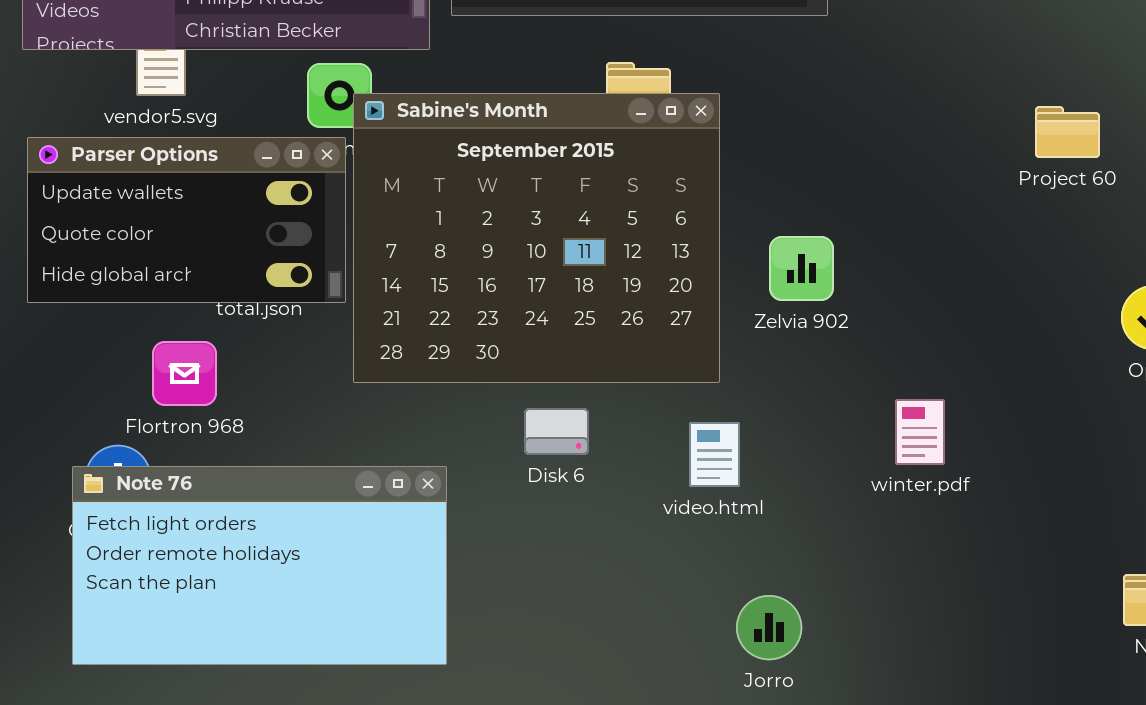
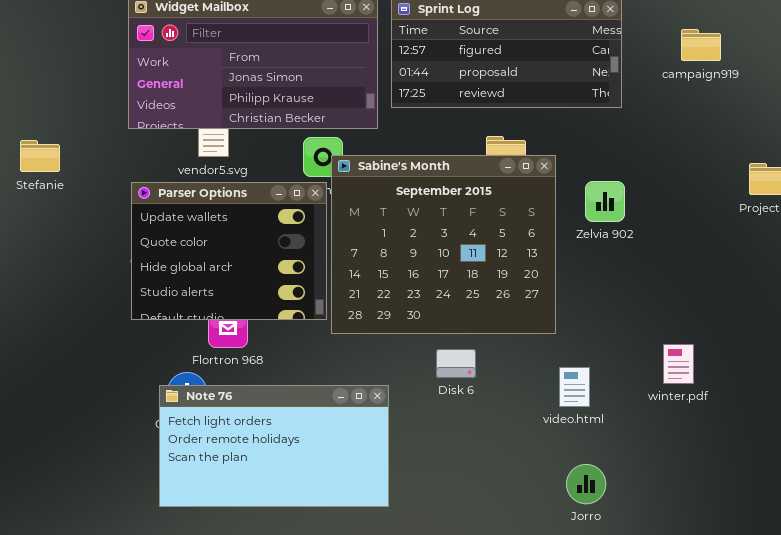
Parser Options: [27,137,346,303] -> [131,182,327,320], resized
Zelvia 902: [769,236,834,301] -> [585,181,625,222], moved
video.html: [689,422,740,487] -> [559,367,590,407], moved

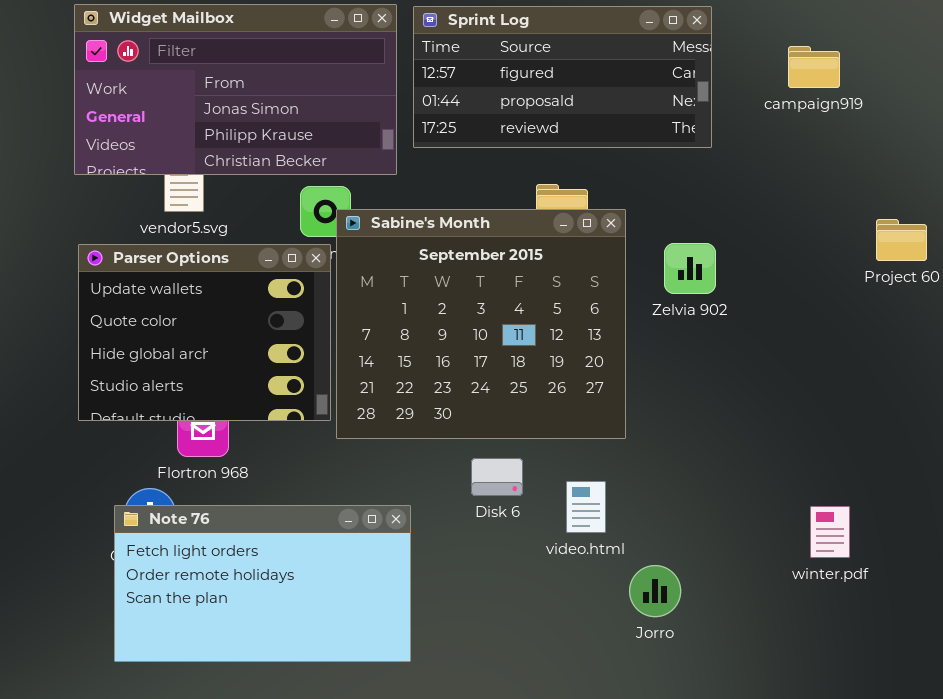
winter.pdf: [663,344,694,384] -> [810,506,850,558], moved
video.html: [559,367,590,407] -> [566,481,606,533], moved
Jorro: [566,464,606,504] -> [629,565,681,617], moved

